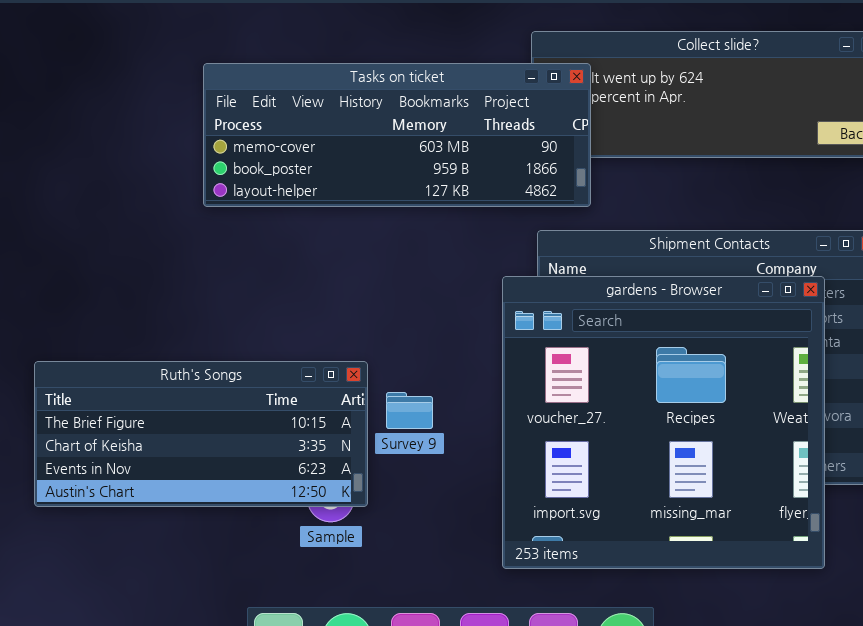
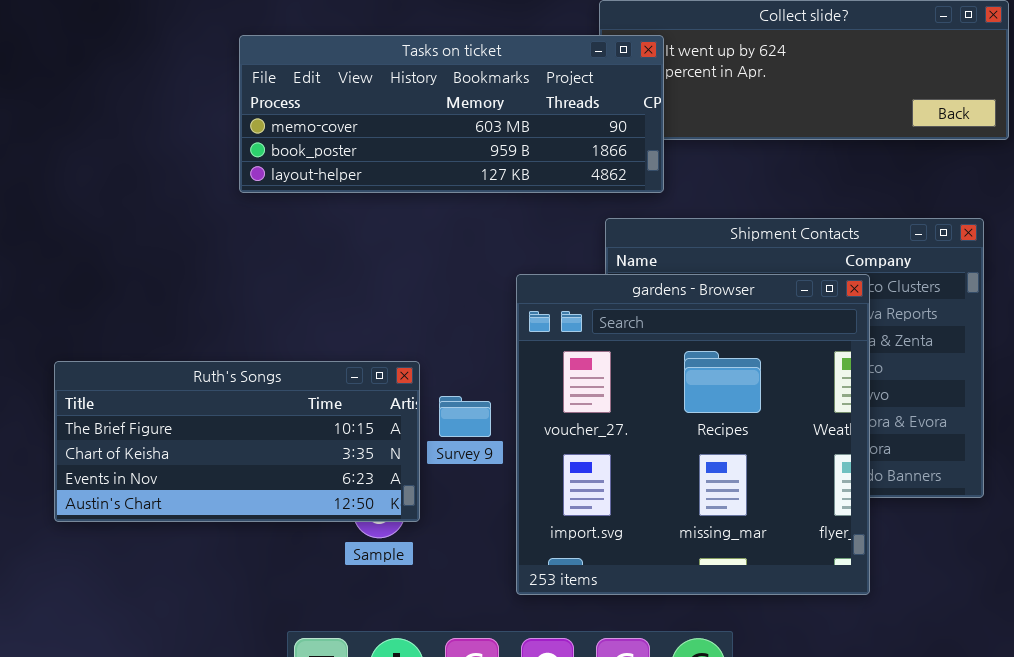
gardens - Browser: [502,276,825,569] -> [516,274,870,595], moved

